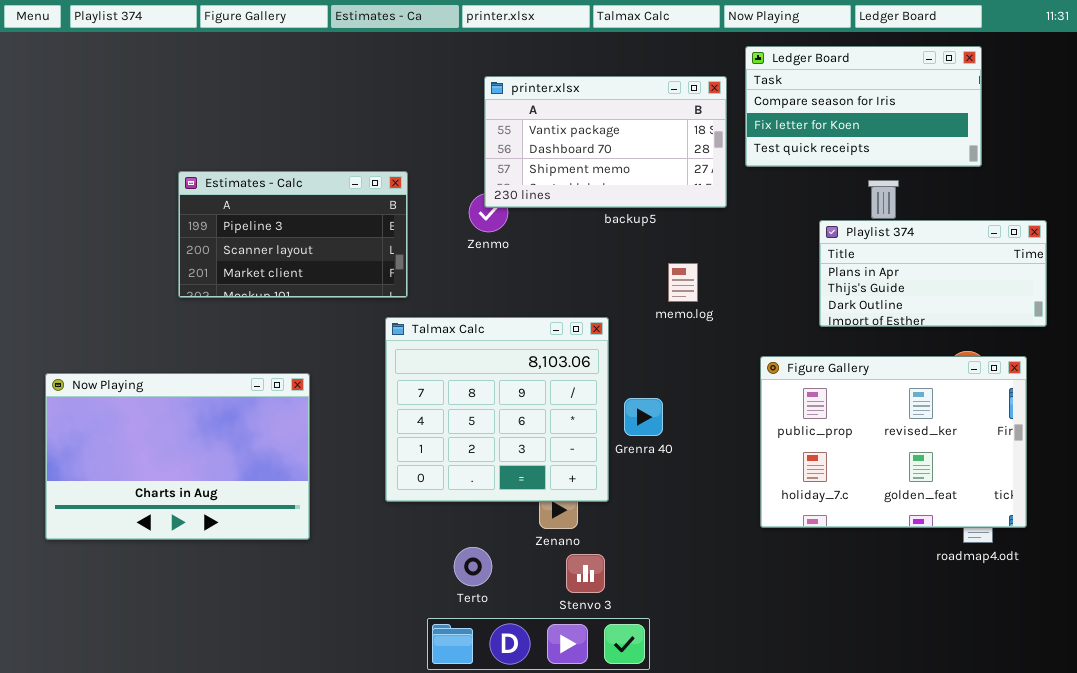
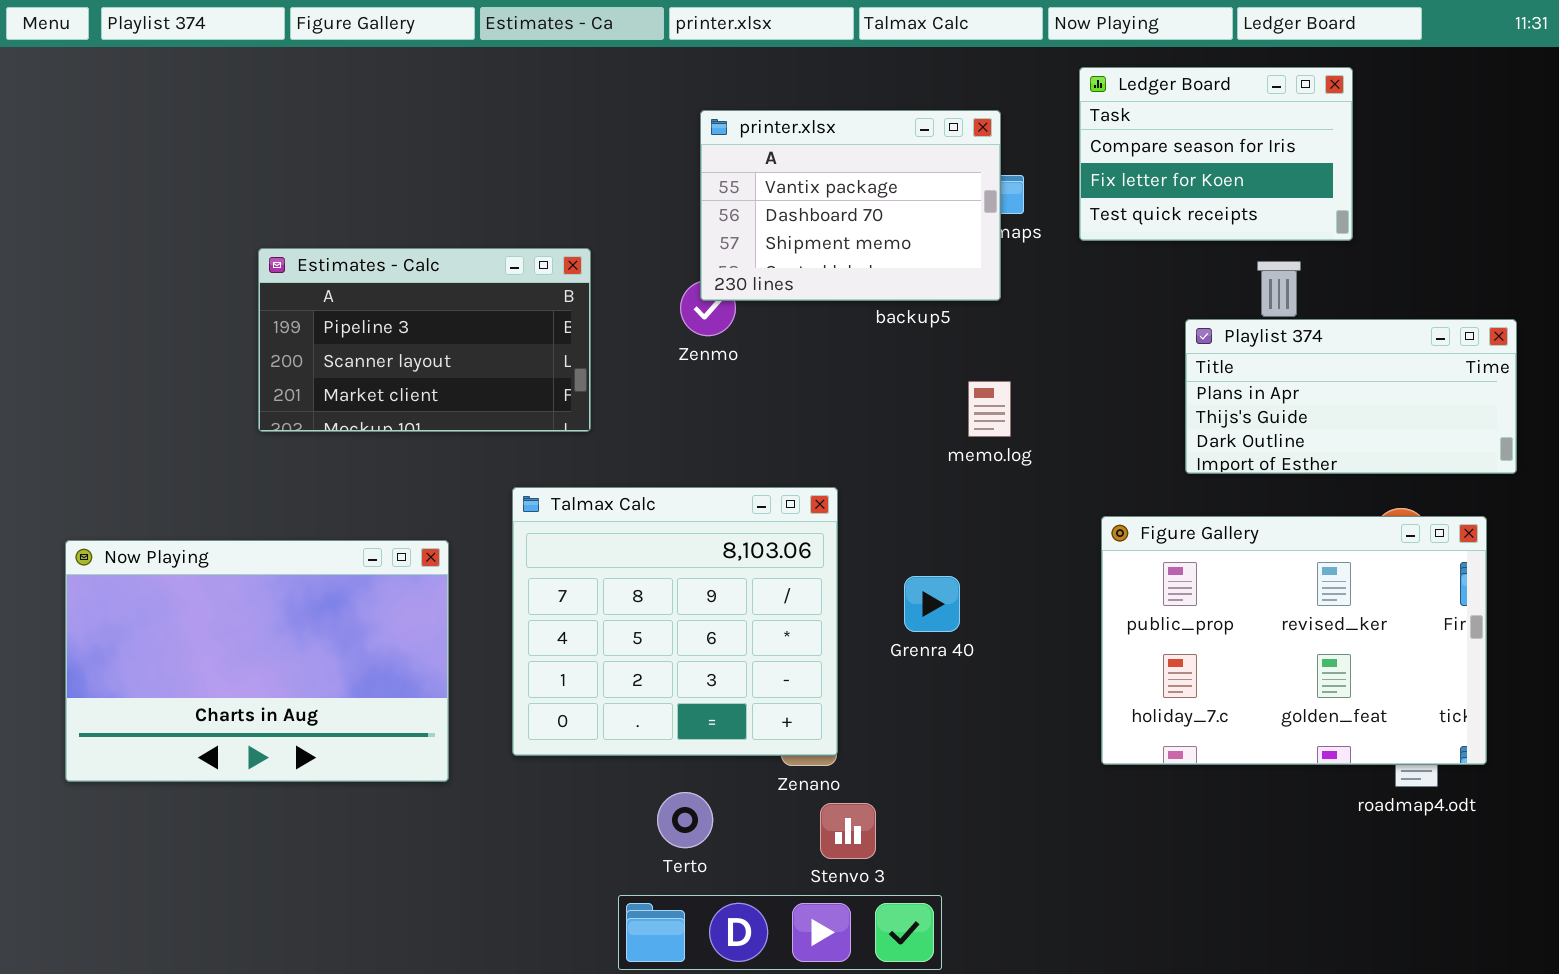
Ledger Board: [745,46,982,167] -> [1079,67,1353,241], resized
printer.xlsx: [484,76,727,208] -> [700,110,1001,301], resized
Talmax Calc: [385,317,609,502] -> [512,487,838,756], moved

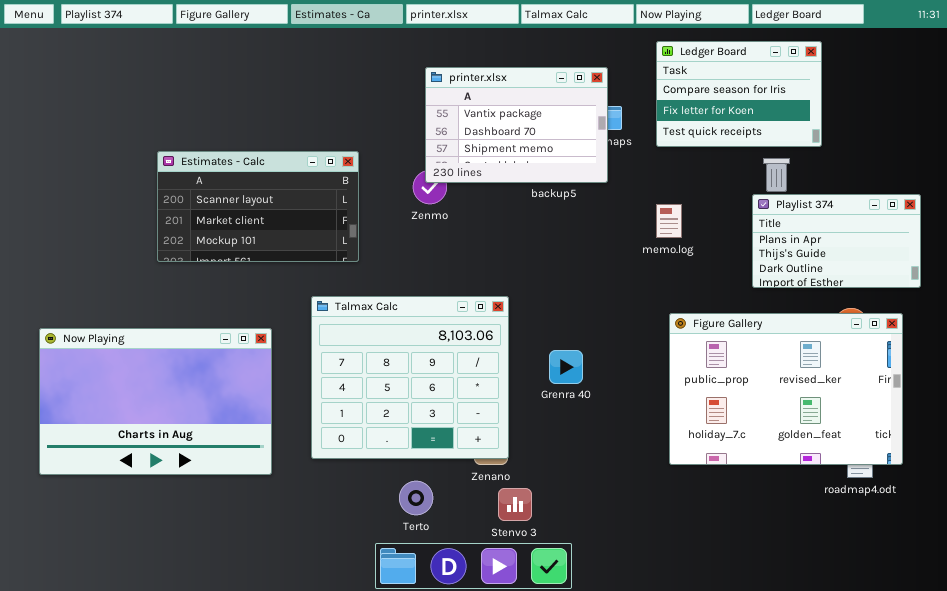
Estimates - Calc: [258,248,591,432] -> [157,151,359,262], scrolled down 1 row
Playlist 374: [1185,319,1517,474] -> [752,194,921,288], resized
memo.log: [968,381,1011,437] -> [656,204,682,238], moved

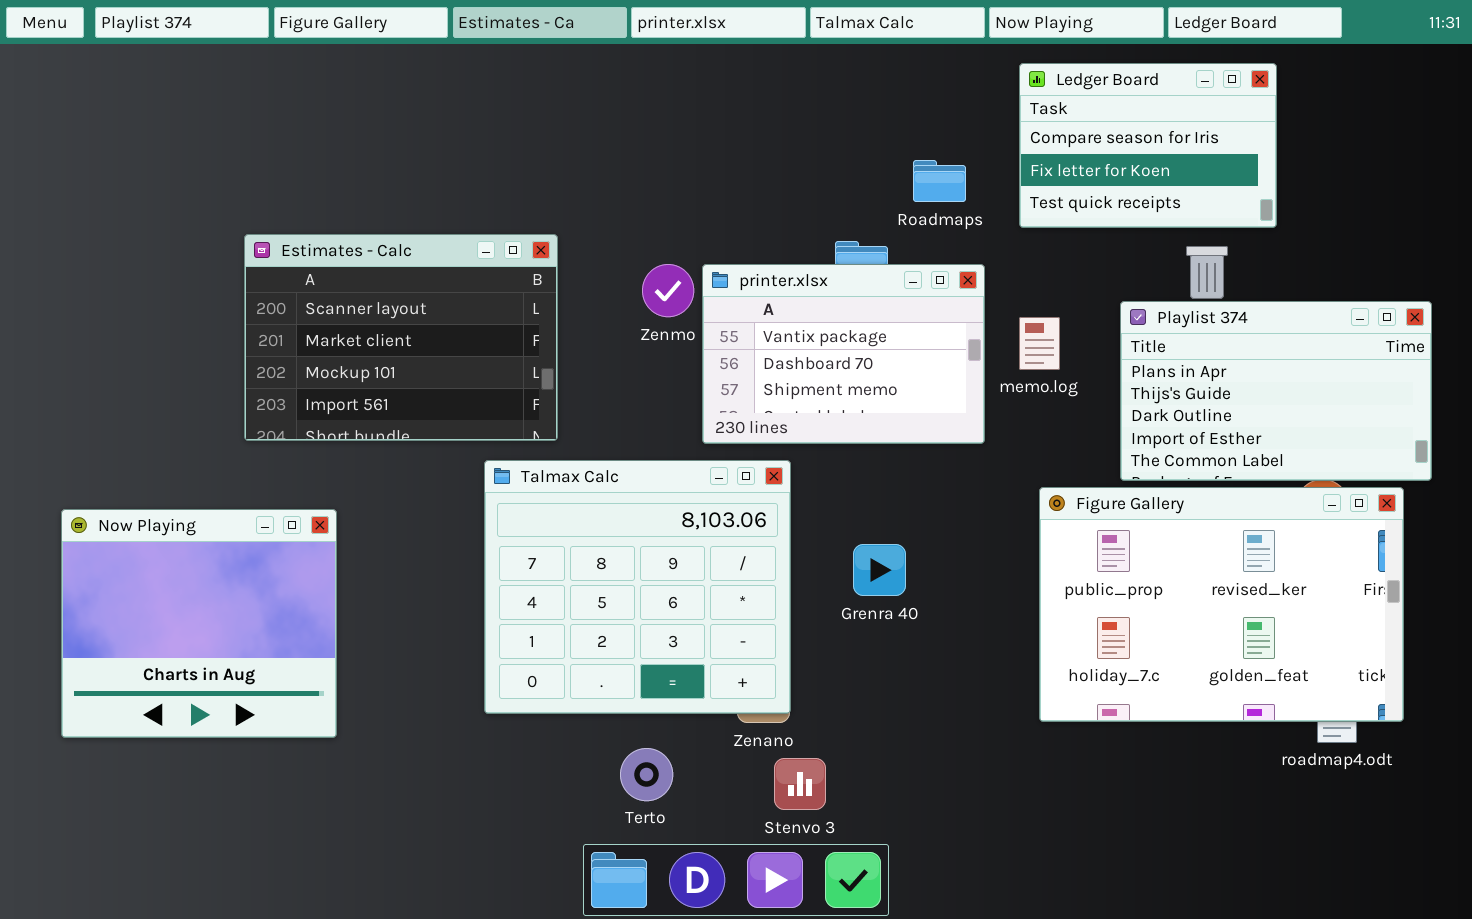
printer.xlsx: [425,67,608,183] -> [702,264,985,444], moved
Estimates - Calc: [157,151,359,262] -> [244,234,558,441], resized
Playlist 374: [752,194,921,288] -> [1120,301,1432,481], resized
Now Playing: [39,328,272,475] -> [61,509,337,738], resized

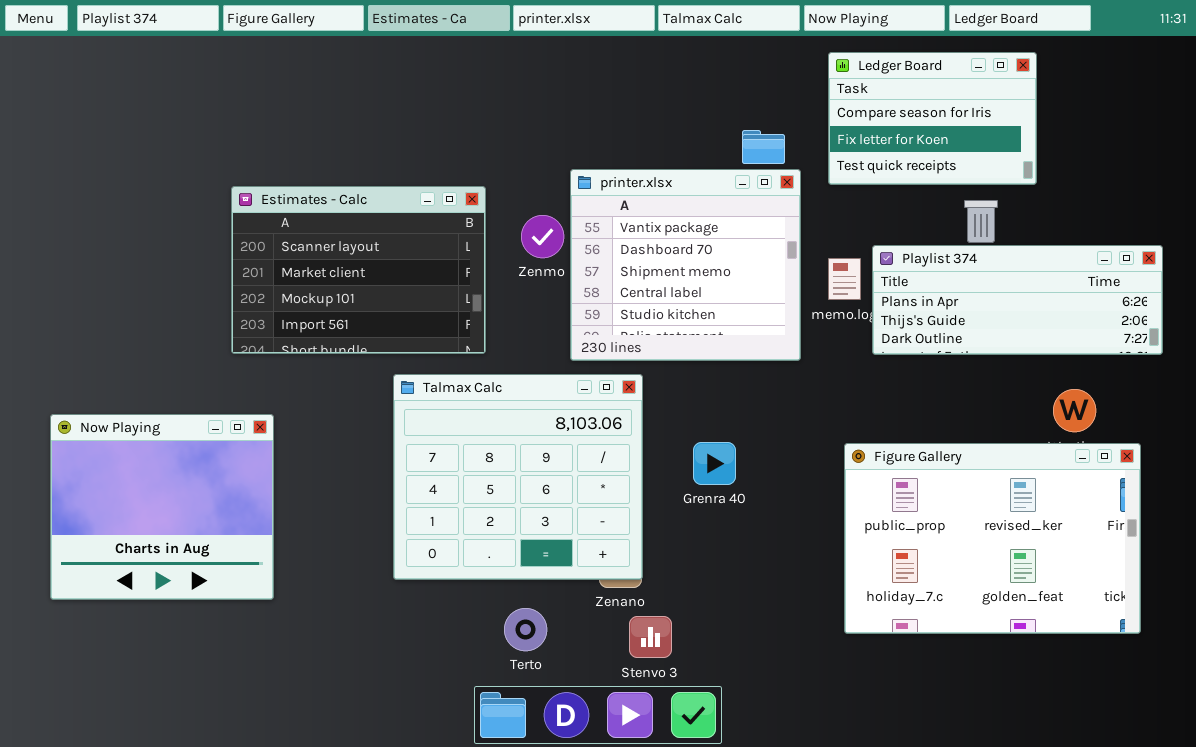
Estimates - Calc: [244,234,558,441] -> [231,186,486,354], moved
printer.xlsx: [702,264,985,444] -> [570,169,801,361], resized
Playlist 374: [1120,301,1432,481] -> [872,245,1163,355], resized
Figure Gallery: [1039,487,1404,722] -> [844,443,1141,634], moved

